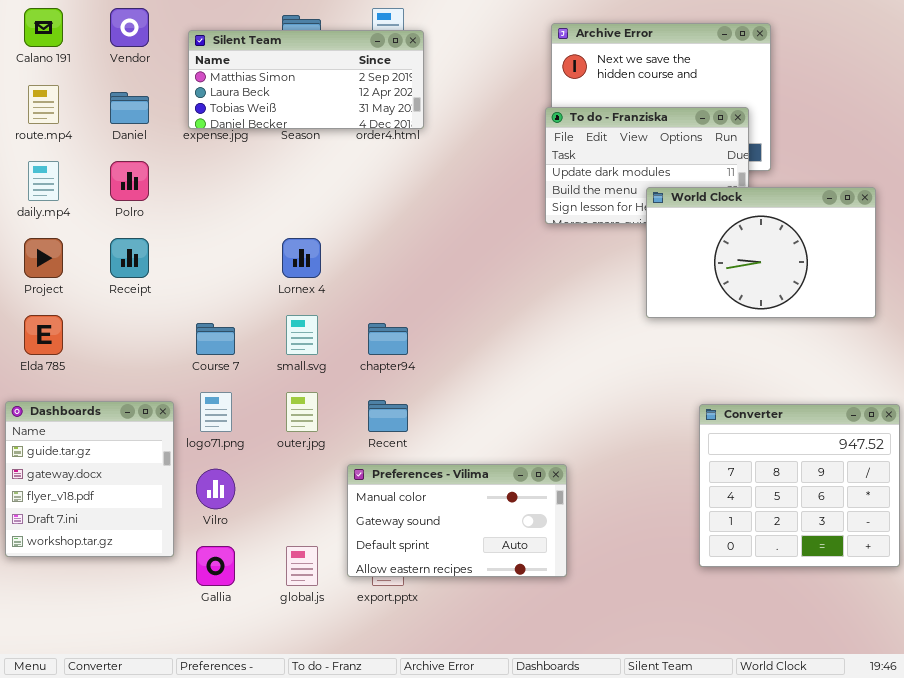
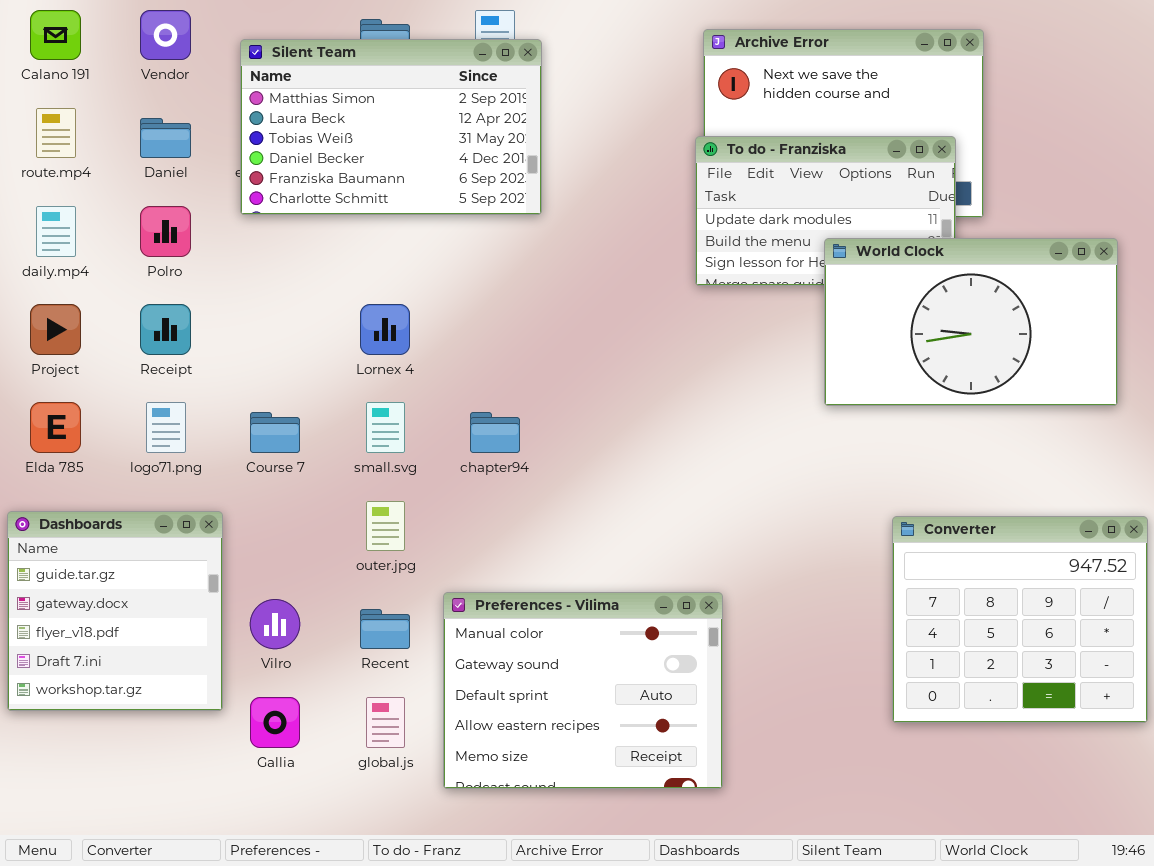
Silent Team: [188,30,424,129] -> [240,39,542,215], resized
logo71.png: [200,392,232,432] -> [146,402,186,453], moved
Recent: [368,400,408,432] -> [360,609,410,649], moved
Preferences - Vilima: [347,464,567,577] -> [443,592,723,789], resized

